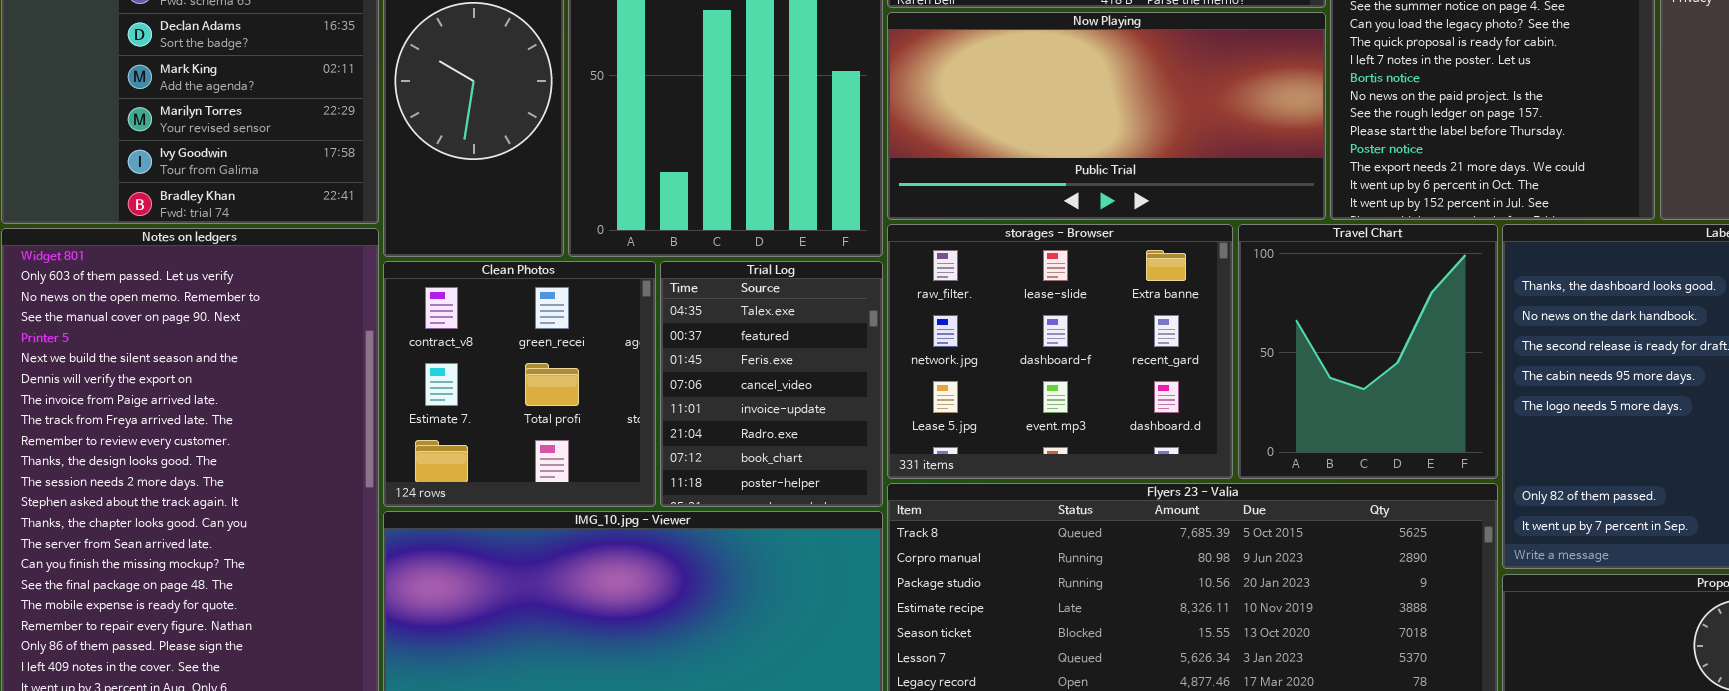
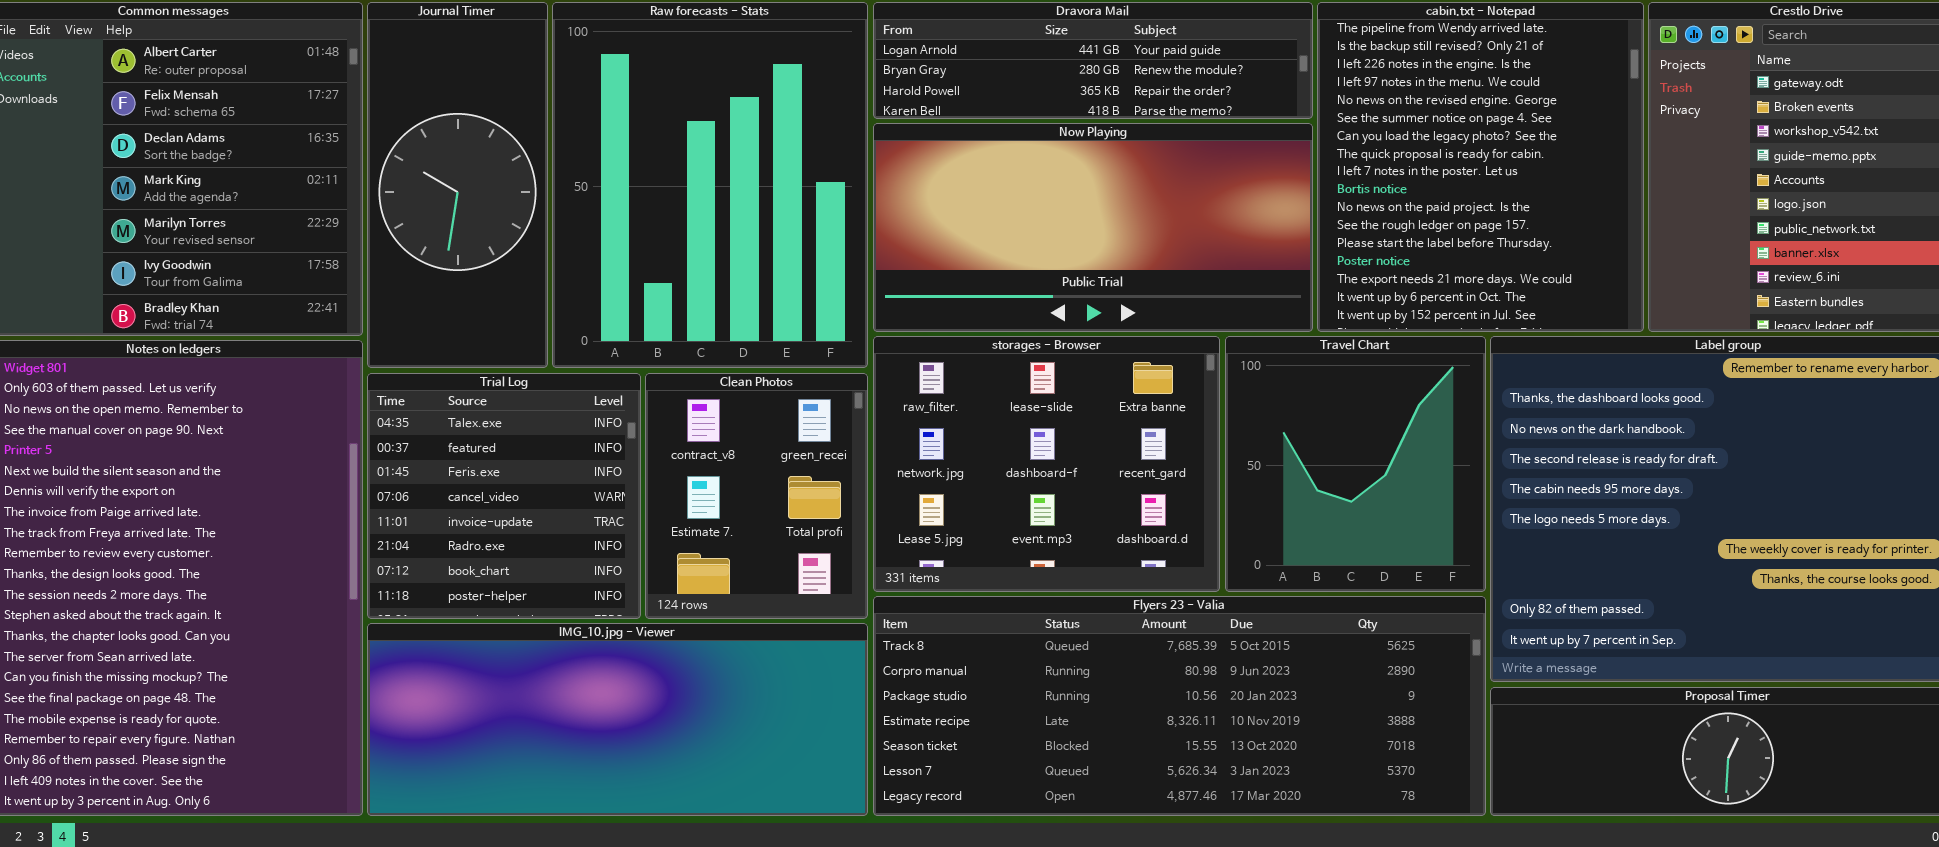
Clean Photos: [383,261,656,507] -> [645,373,868,619], moved, resized
Trial Log: [660,261,883,507] -> [367,373,641,619], moved, resized

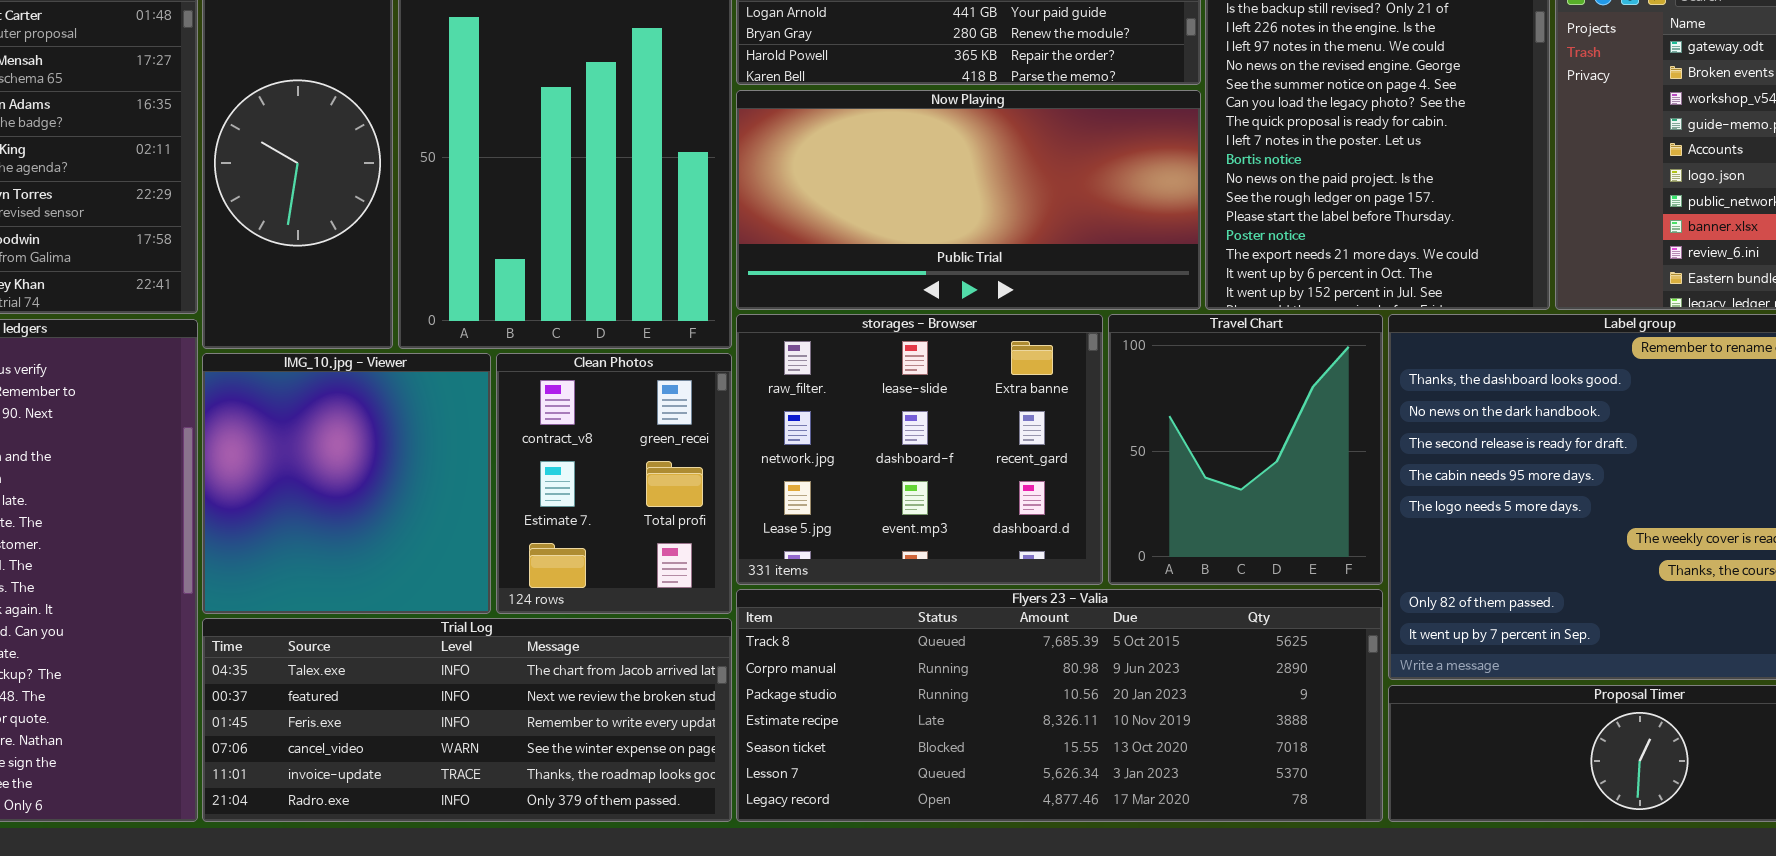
Trial Log: [367,373,641,619] -> [202,618,732,822], moved, resized
IMG_10.jpg - Viewer: [367,623,868,816] -> [202,353,491,614], moved, resized

